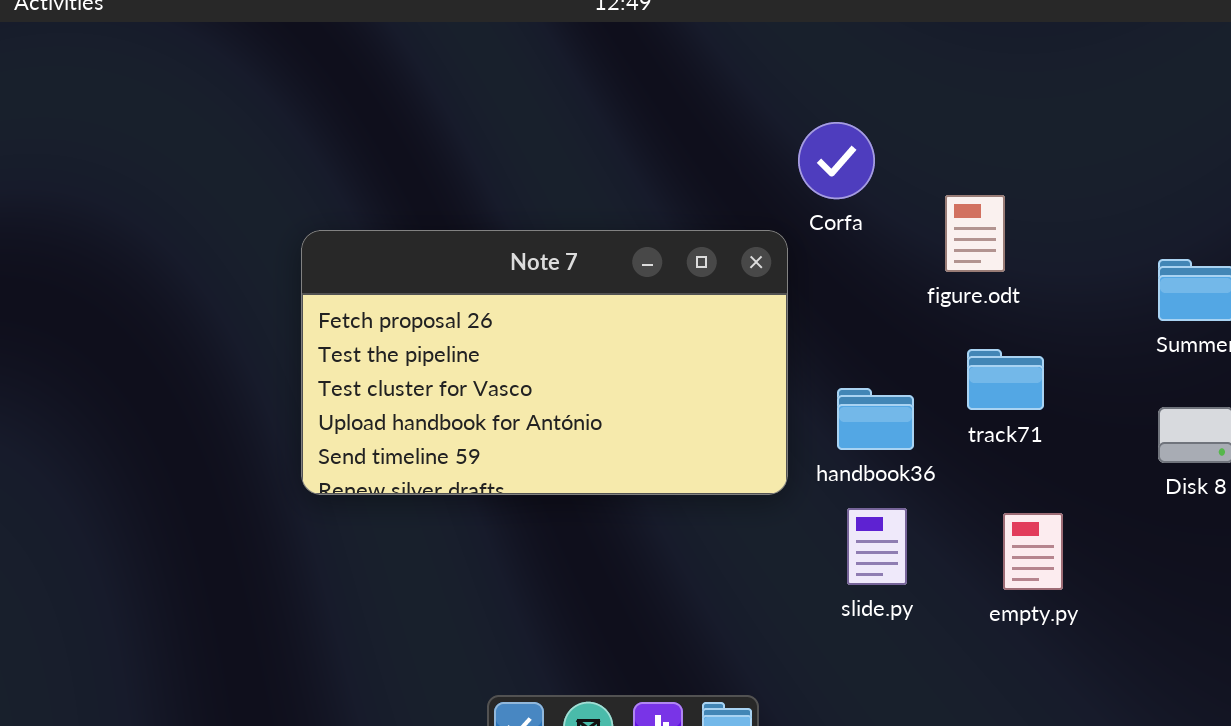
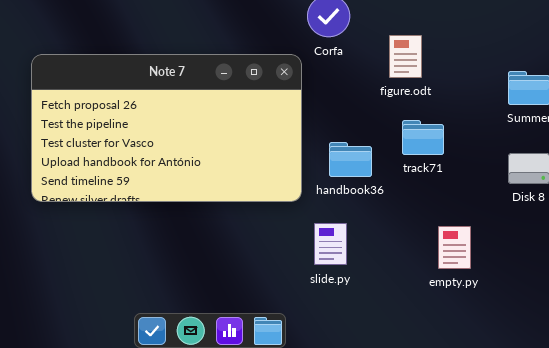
slide.py: [847,508,907,585] -> [314,223,347,265], moved
empty.py: [1003,513,1063,590] -> [438,226,471,269], moved

